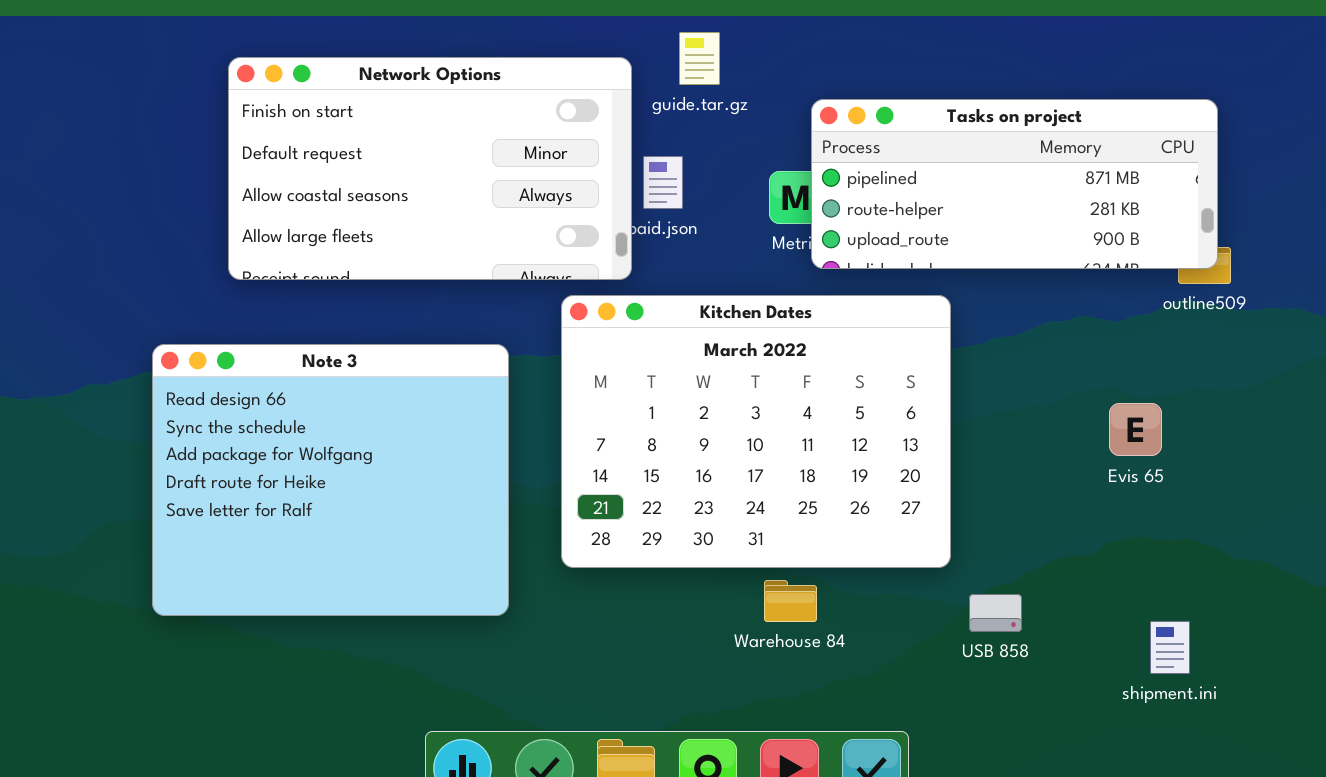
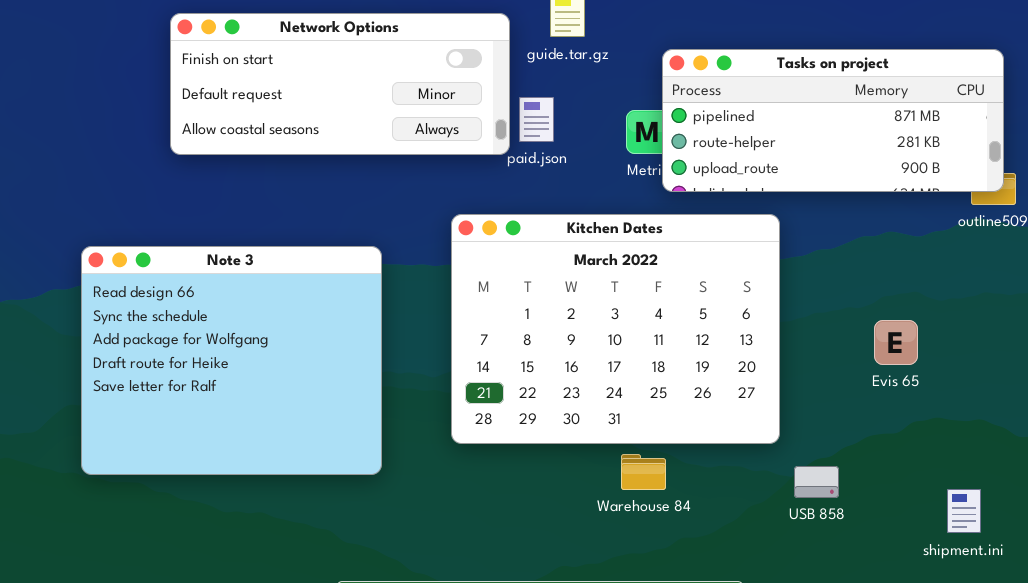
Network Options: [228,57,632,280] -> [170,13,510,155], resized
Note 3: [152,344,509,616] -> [81,246,382,475], moved
Evis 65: [1109,403,1162,456] -> [874,320,918,365], moved

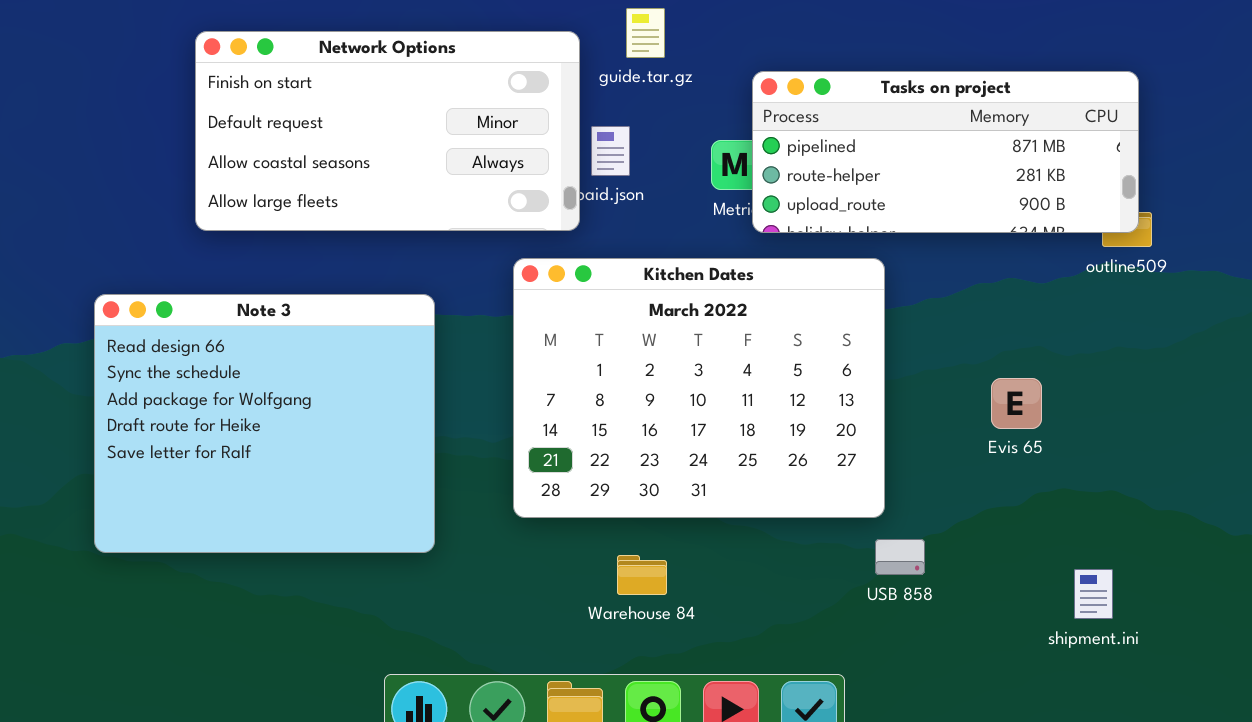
Network Options: [170,13,510,155] -> [195,31,580,231], resized
Warehouse 84: [621,454,666,490] -> [617,555,667,595], moved
USB 858: [794,466,839,498] -> [875,539,925,575], moved

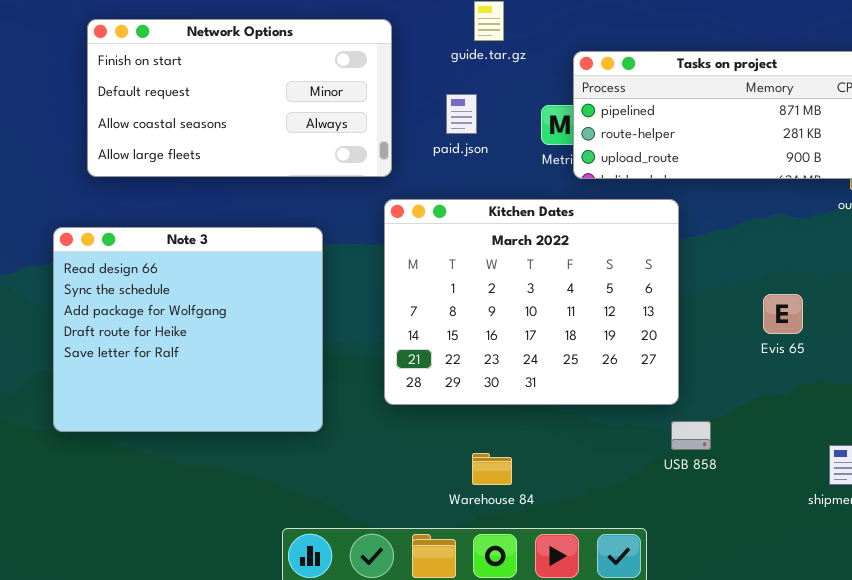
Network Options: [195,31,580,231] -> [87,19,392,177], moved
Warehouse 84: [617,555,667,595] -> [472,453,512,485], moved

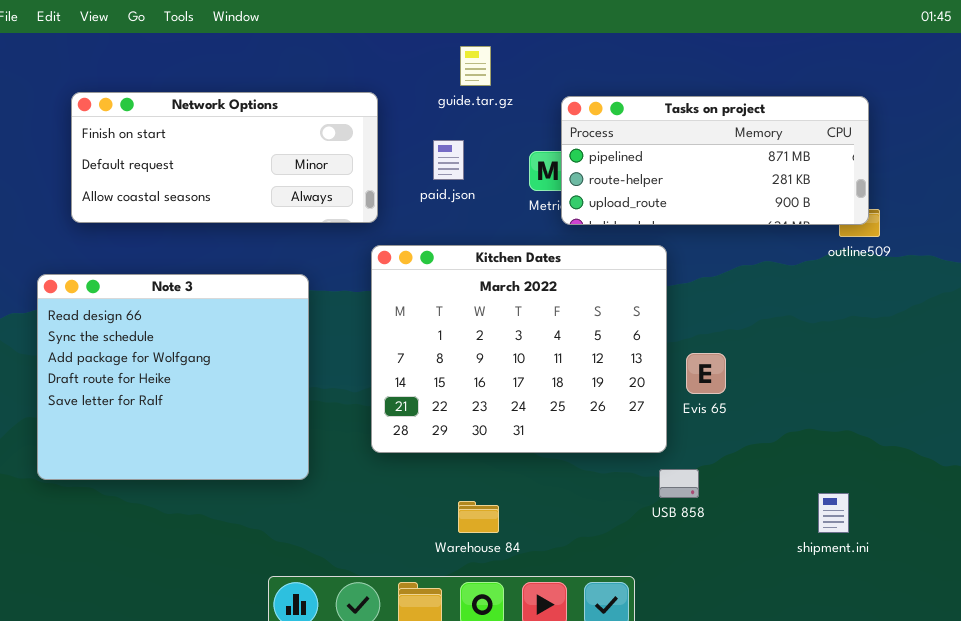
Network Options: [87,19,392,177] -> [71,92,378,223], resized
Evis 65: [763,294,803,334] -> [686,353,726,394], moved

